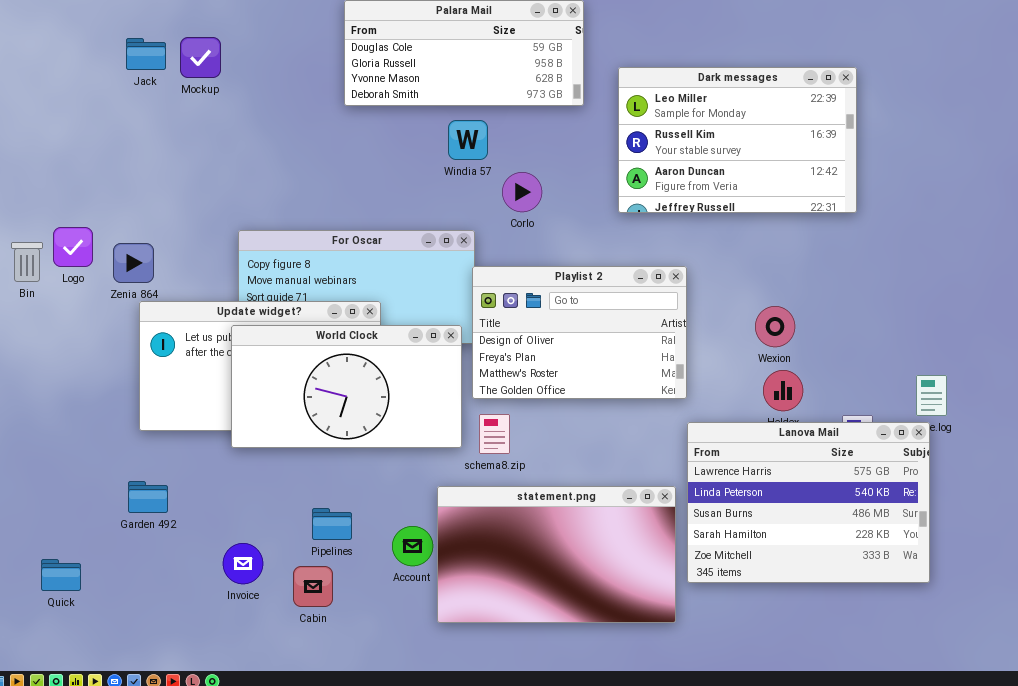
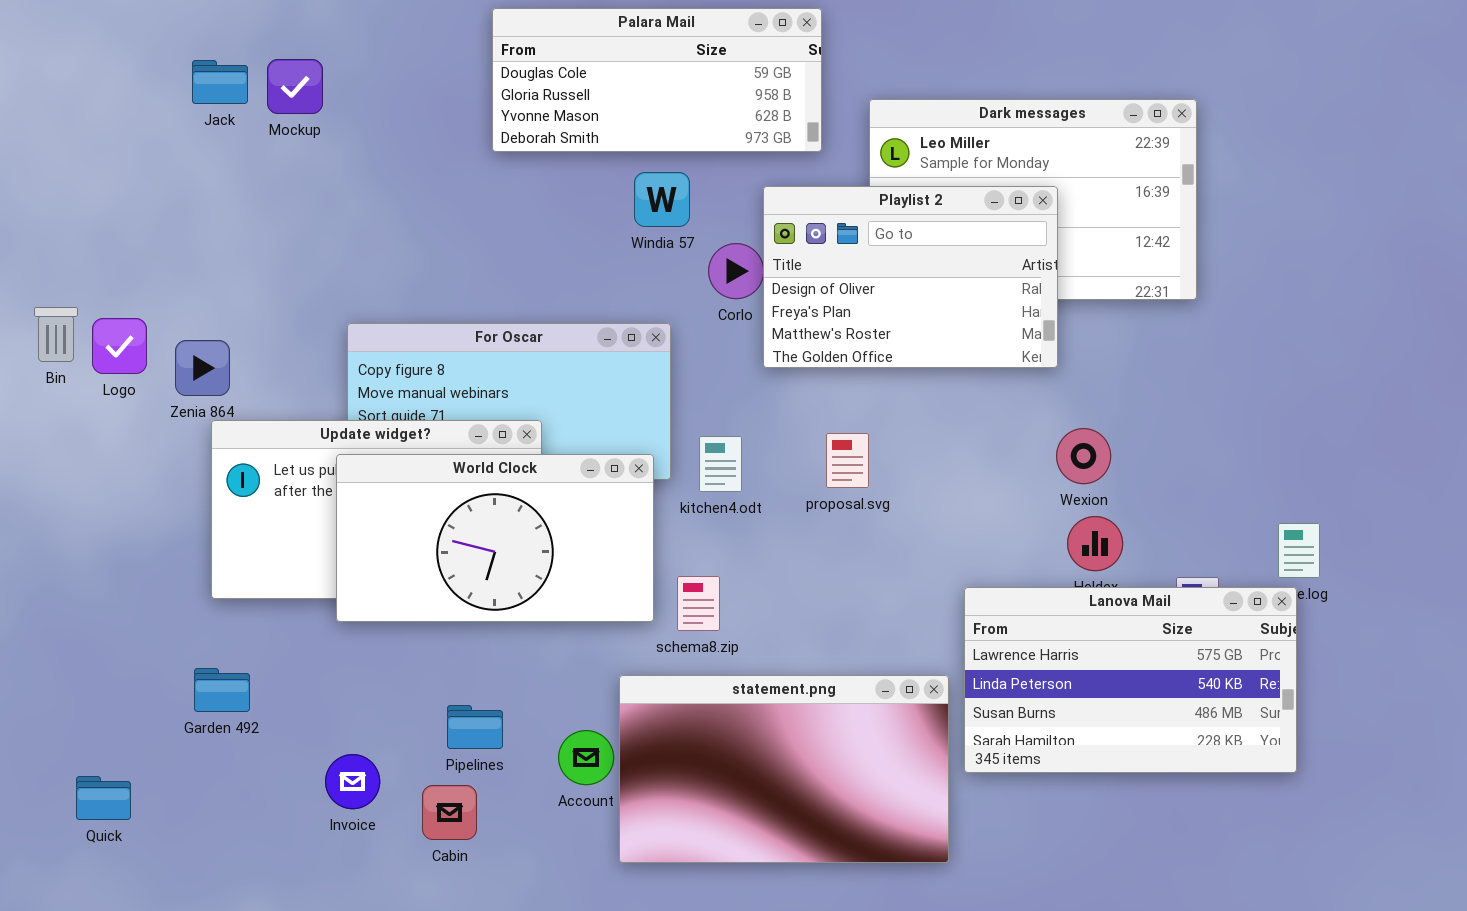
Bin: [11,242,43,282] -> [34,307,78,362], moved
Playlist 2: [472,266,687,399] -> [763,186,1058,368], moved
Lanova Mail: [687,422,930,583] -> [964,587,1297,773], resized

